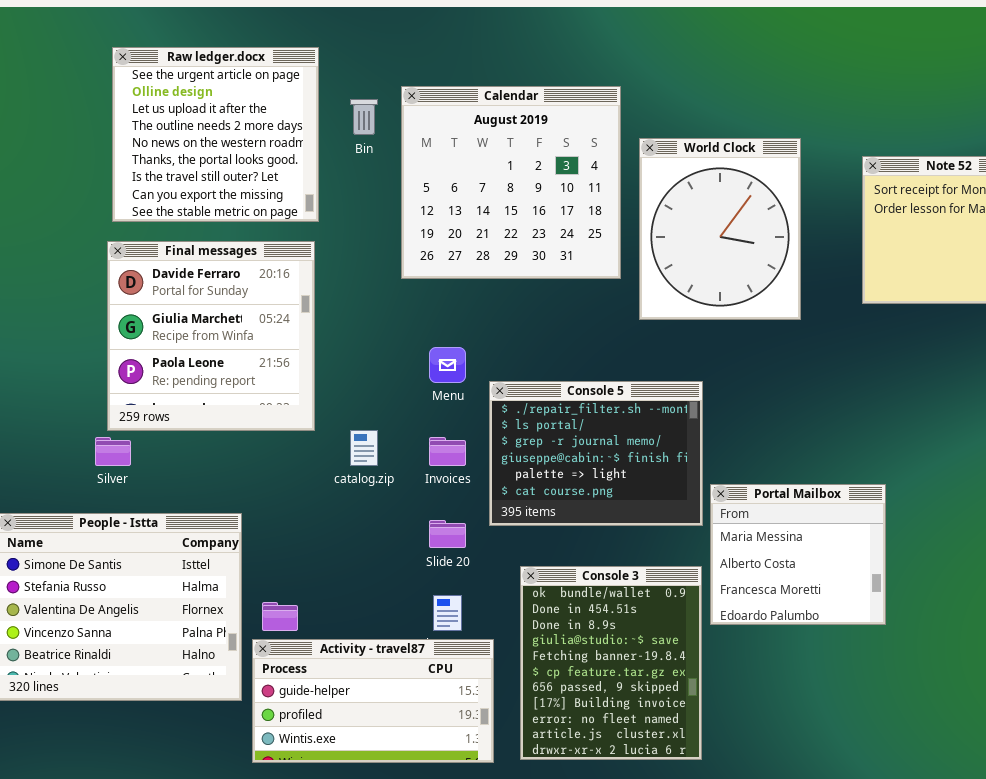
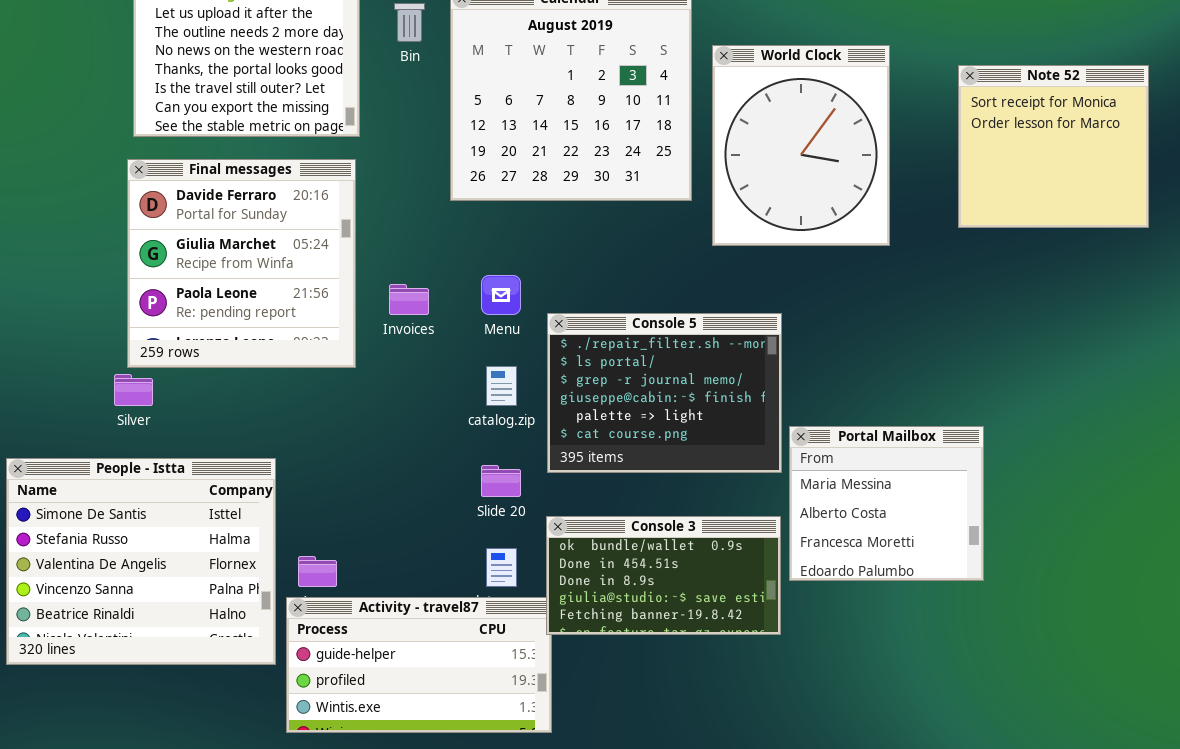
catalog.zip: [350,430,378,466] -> [486,366,517,406], moved
Invoices: [429,437,466,466] -> [389,284,429,315], moved
Console 3: [520,566,702,760] -> [546,516,781,635], resized

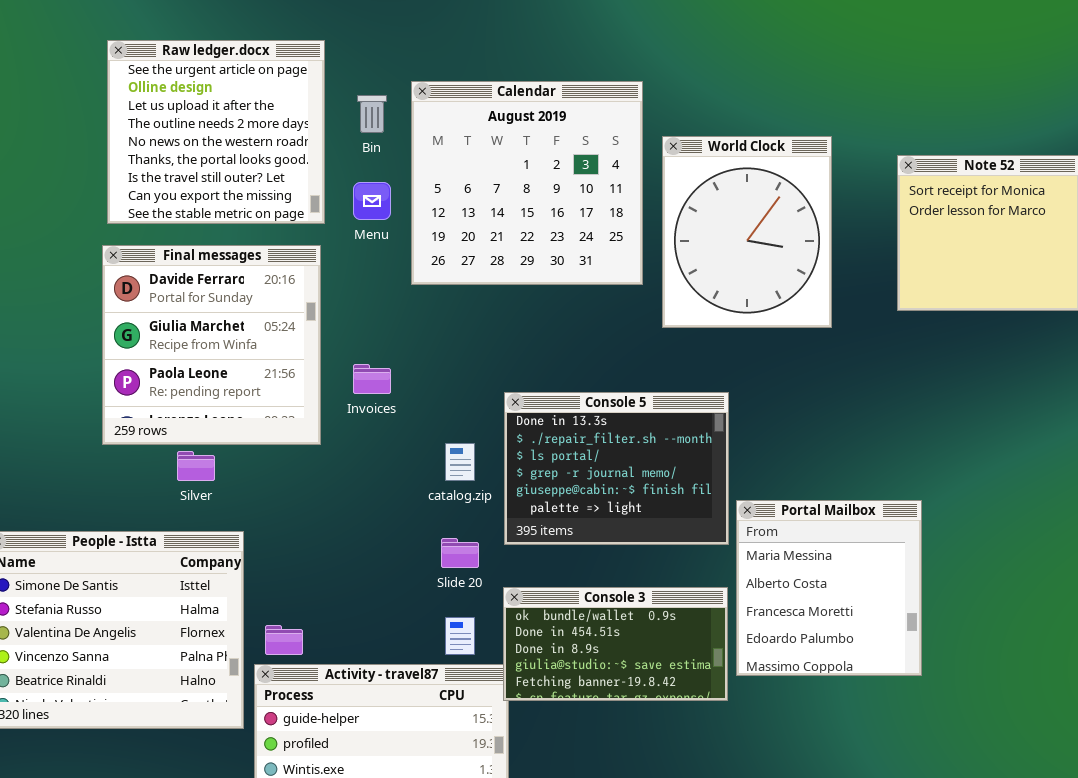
Menu: [481,275,521,315] -> [353,182,391,220], moved
Console 5: [547,313,782,473] -> [504,392,729,545], scrolled up 1 row
Silver: [114,374,153,406] -> [177,451,215,481], moved
Portal Mailbox: [789,426,984,581] -> [736,500,922,676], resized

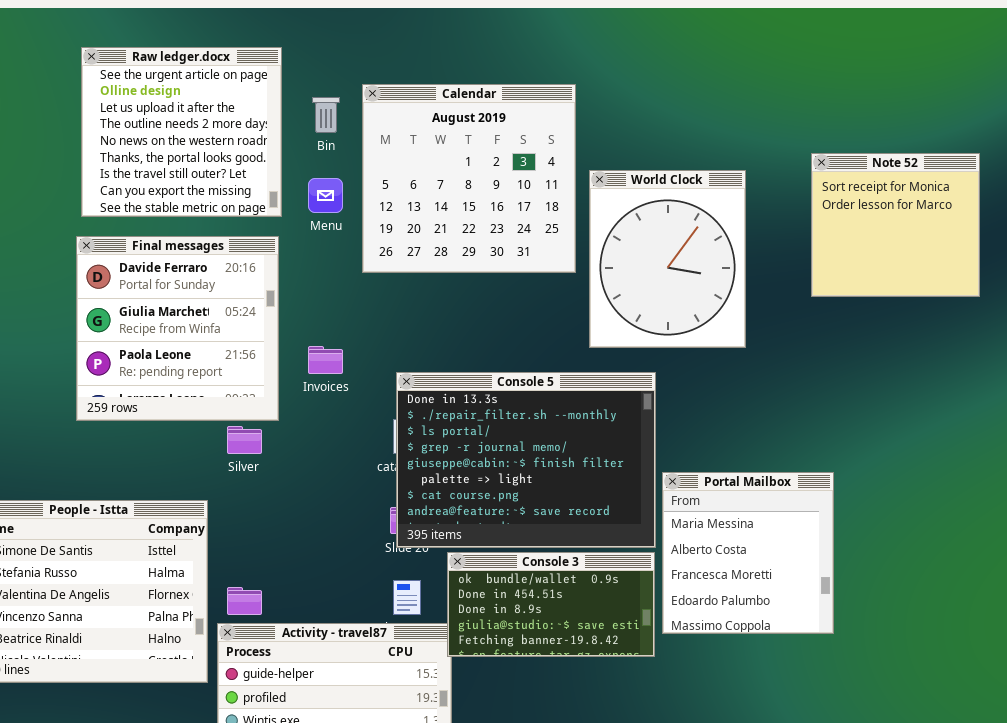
World Clock: [662,136,832,328] -> [589,170,746,348], moved
Console 5: [504,392,729,545] -> [396,372,656,548], resized
Silver: [177,451,215,481] -> [227,426,262,454], moved

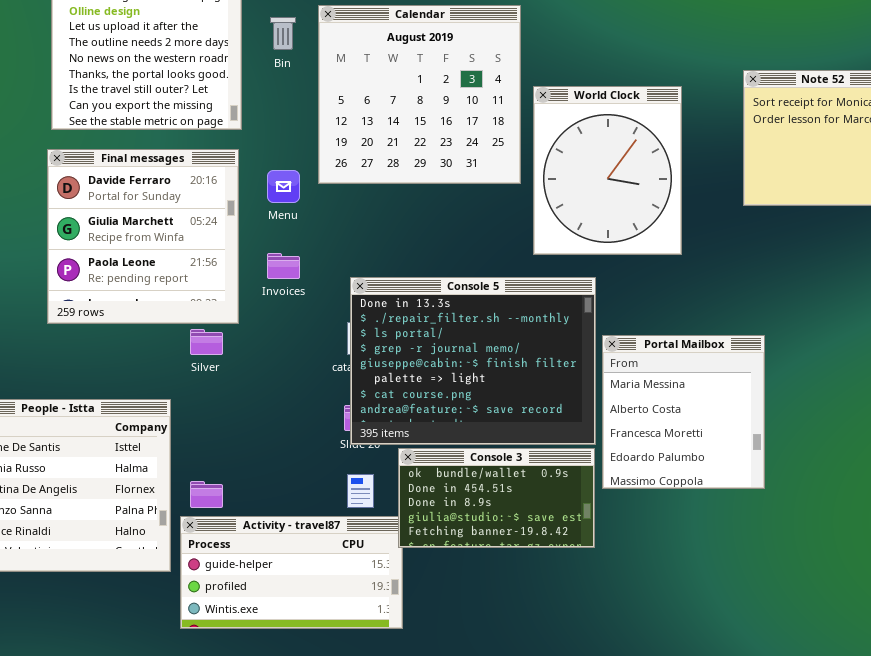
Menu: [308,178,343,213] -> [267,170,300,203], moved
Portal Mailbox: [662,472,834,634] -> [602,335,765,489], moved

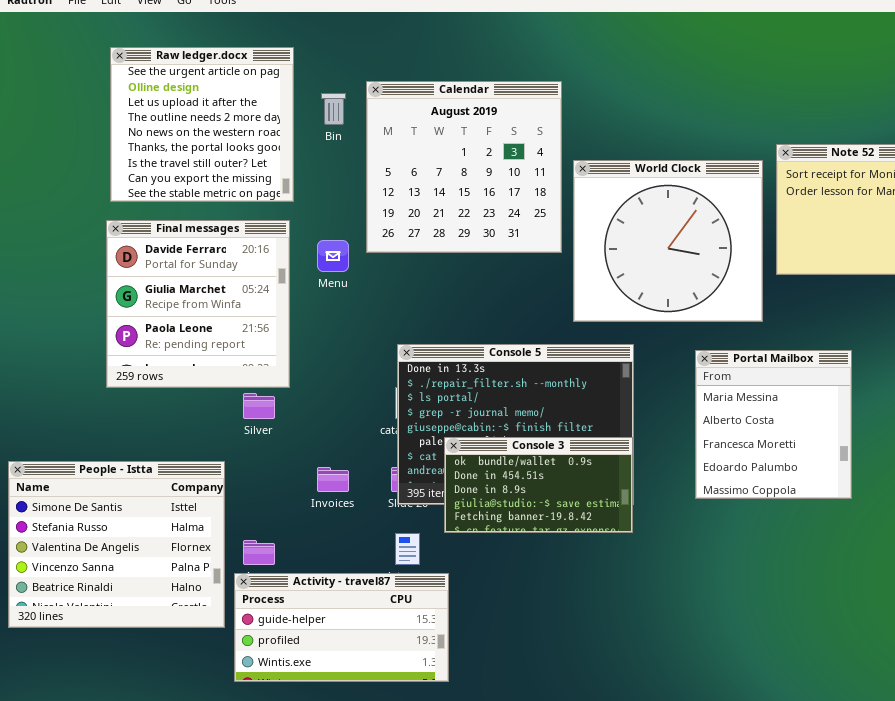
World Clock: [533,86,682,255] -> [573,160,763,322], resized
Invoices: [267,253,300,279] -> [317,467,349,492], moved
Portal Mailbox: [602,335,765,489] -> [695,350,852,499], moved
Console 3: [398,448,595,548] -> [444,437,633,533], moved

